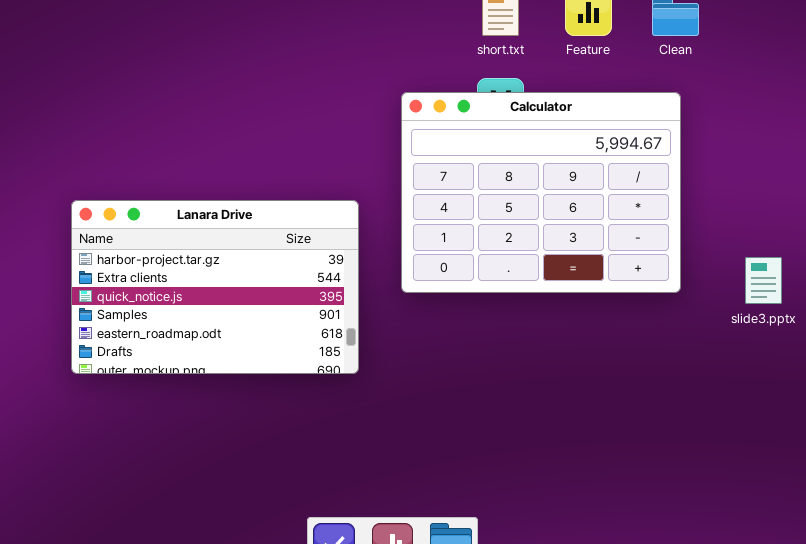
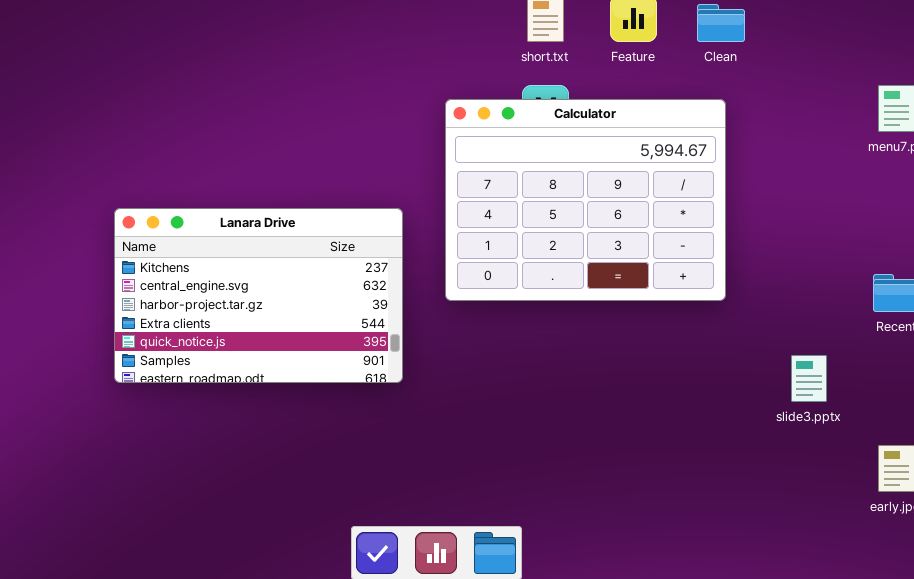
Lanara Drive: [71,200,359,374] -> [114,208,403,383], scrolled up 2 rows
slide3.pptx: [745,257,782,304] -> [791,355,827,402], moved

